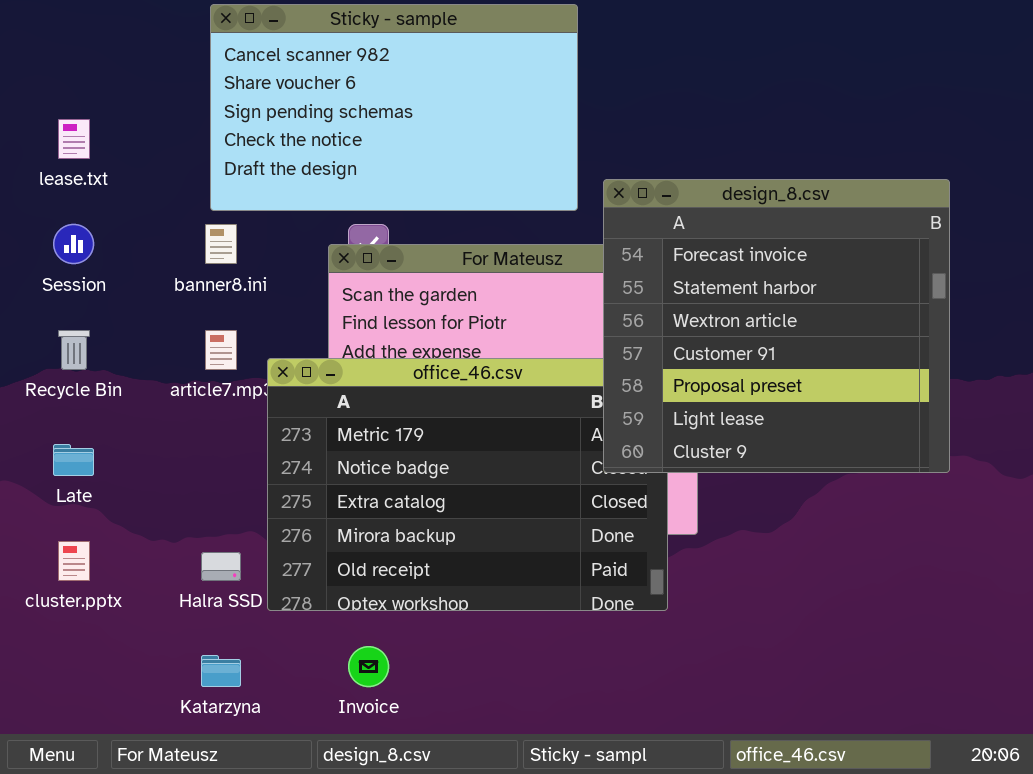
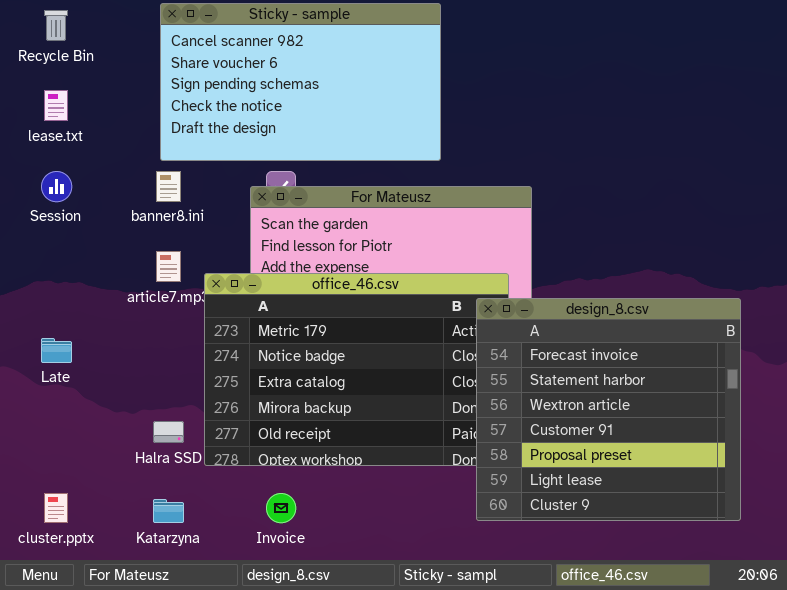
design_8.csv: [603,179,950,473] -> [476,298,741,521], moved
Recycle Bin: [58,330,90,370] -> [44,10,68,41], moved
cluster.pptx: [58,541,90,581] -> [44,493,68,523], moved

